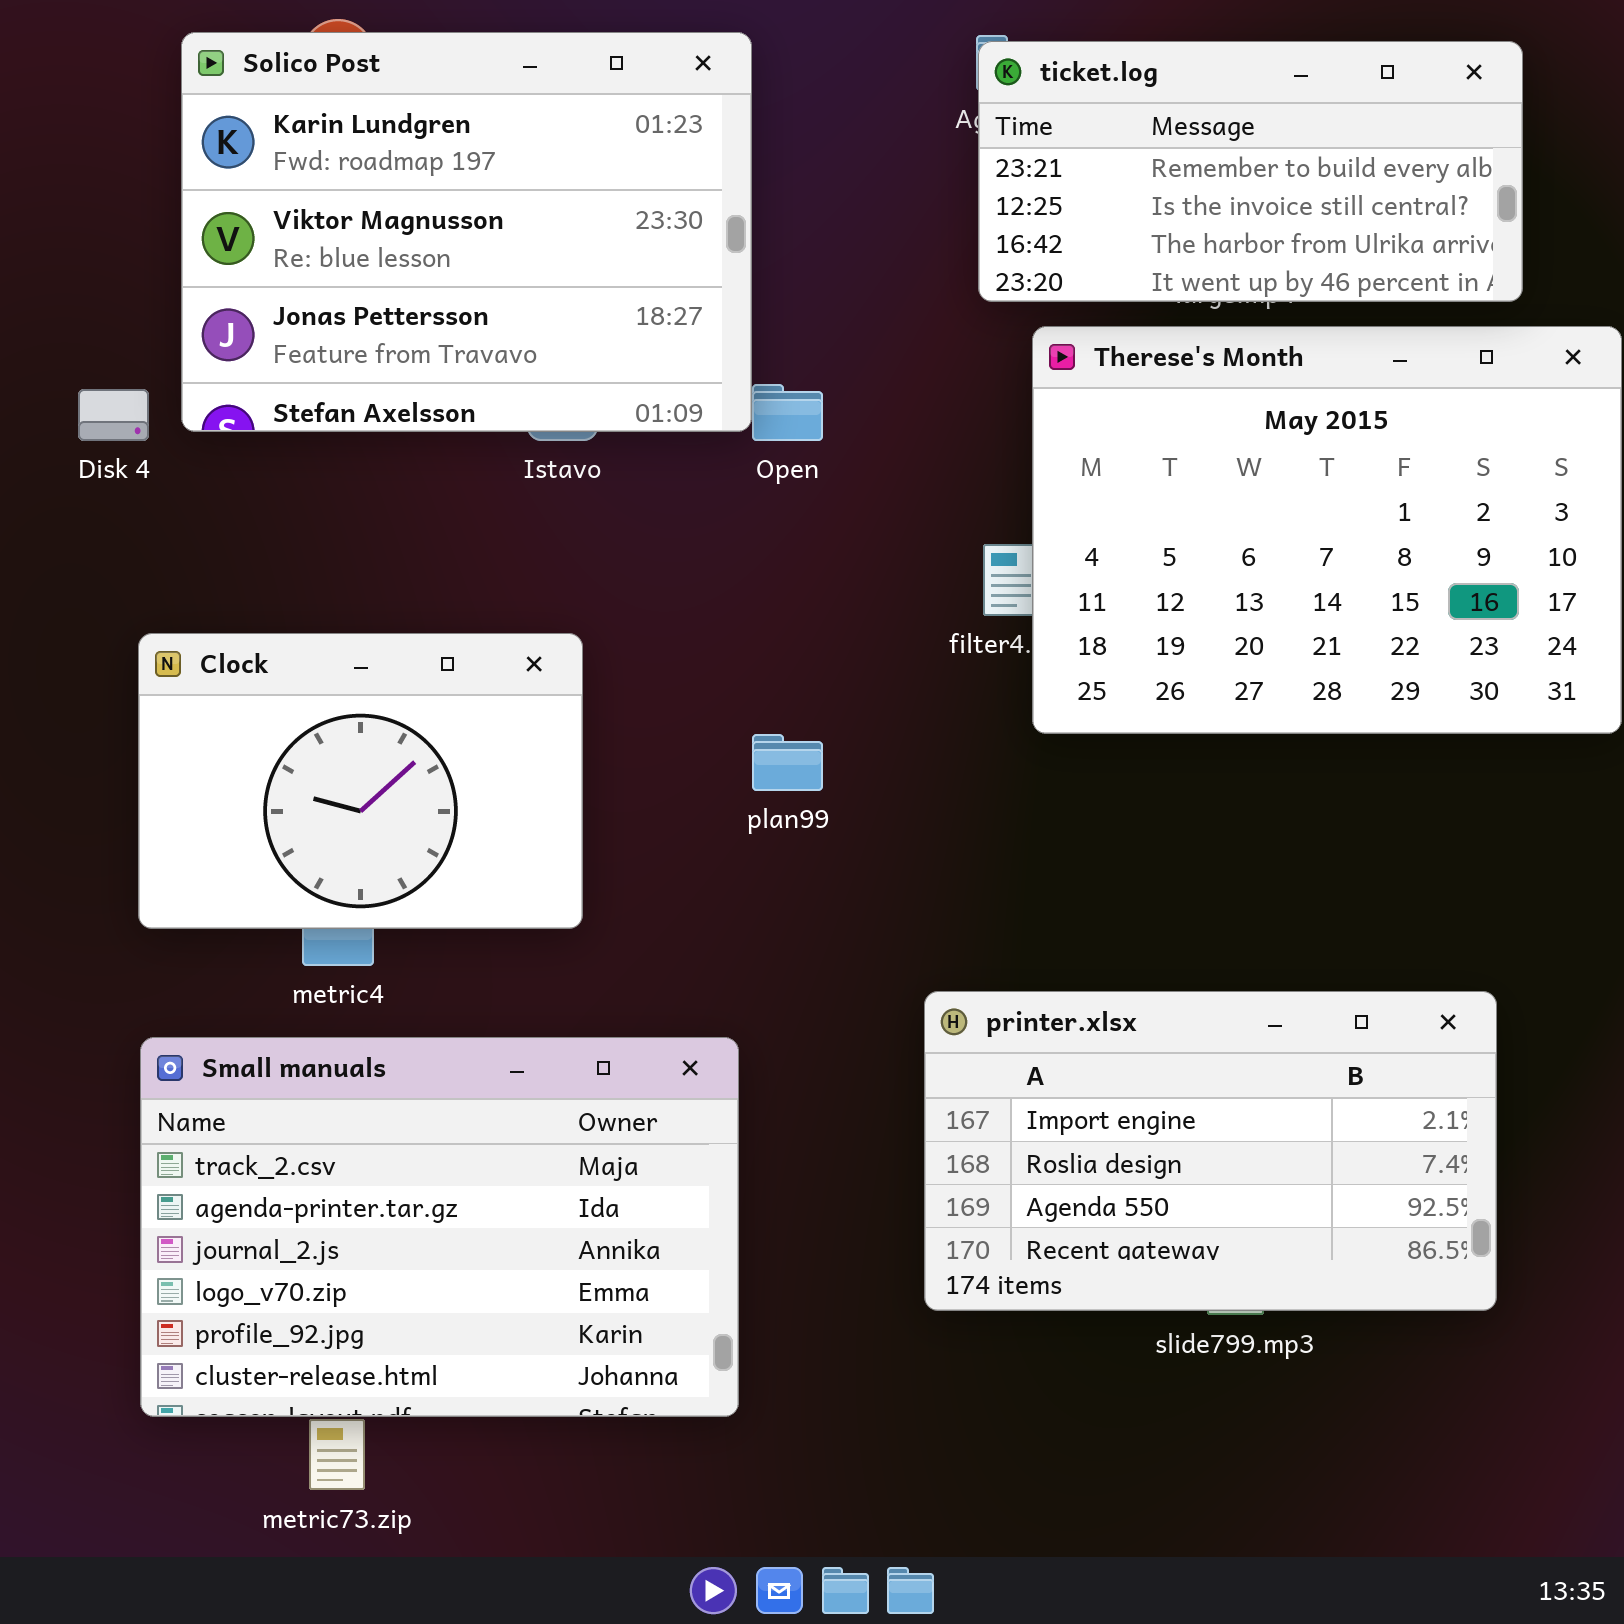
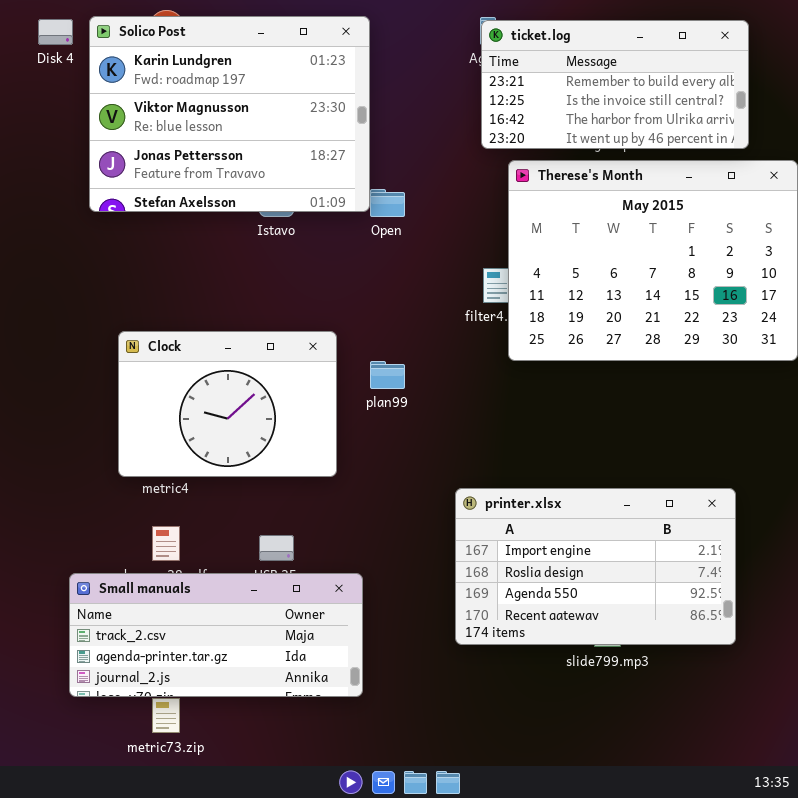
Disk 4: [78,389,149,441] -> [38,19,73,45], moved
Clock: [138,633,583,929] -> [118,331,337,477], moved
Small manuals: [140,1037,739,1417] -> [69,573,363,697], resized

